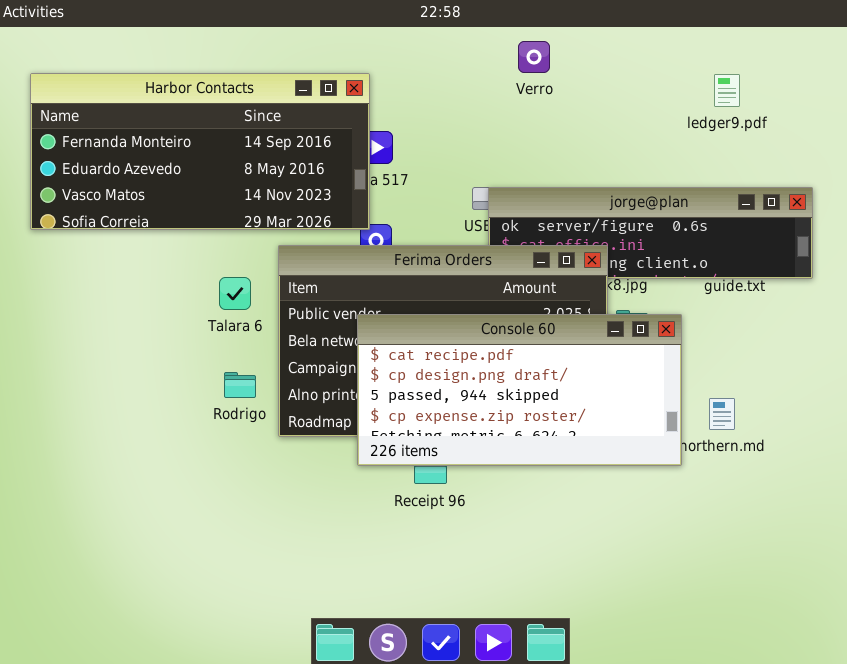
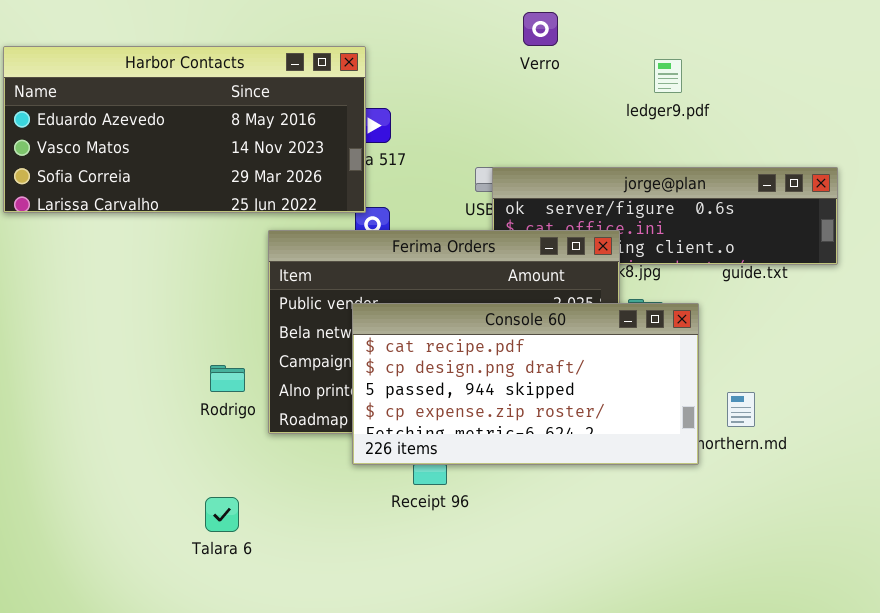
Harbor Contacts: [30,73,370,230] -> [3,46,366,213], scrolled down 1 row
ledger9.pdf: [714,74,740,107] -> [654,59,682,93], moved
Talara 6: [219,277,251,310] -> [205,497,239,532], moved

